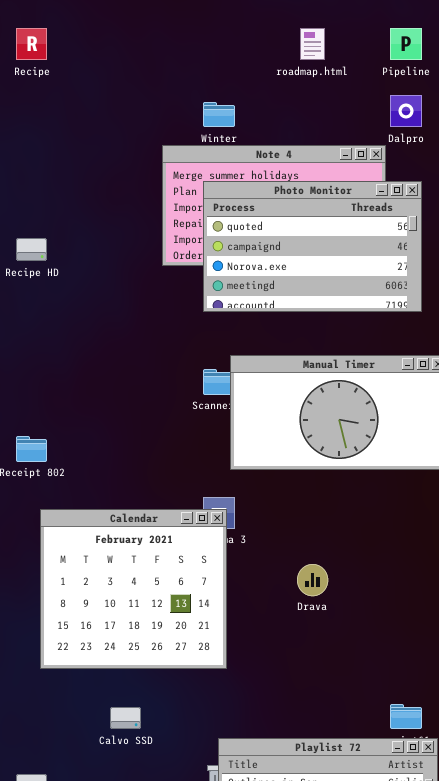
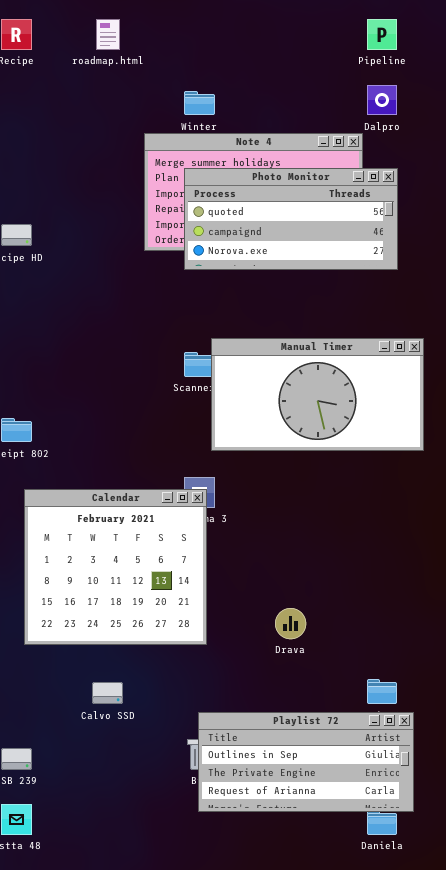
roadmap.html: [300,28,325,60] -> [96,19,120,50], moved
Photo Monitor: [203,181,422,312] -> [184,168,398,270], resized
Drava: [297,564,328,596] -> [275,608,306,639], moved

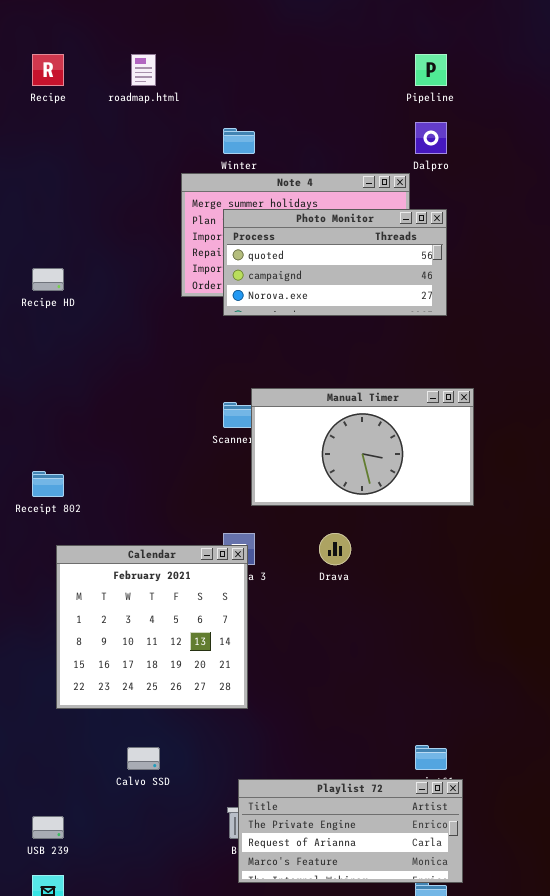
Drava: [275,608,306,639] -> [319,533,351,565], moved
Playlist 72: [198,712,414,812] -> [238,779,463,883], scrolled down 1 row

